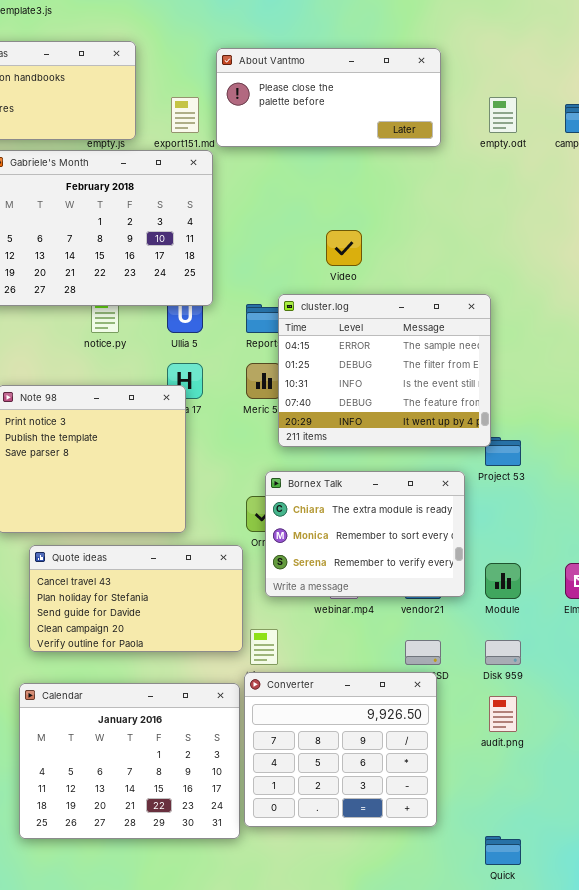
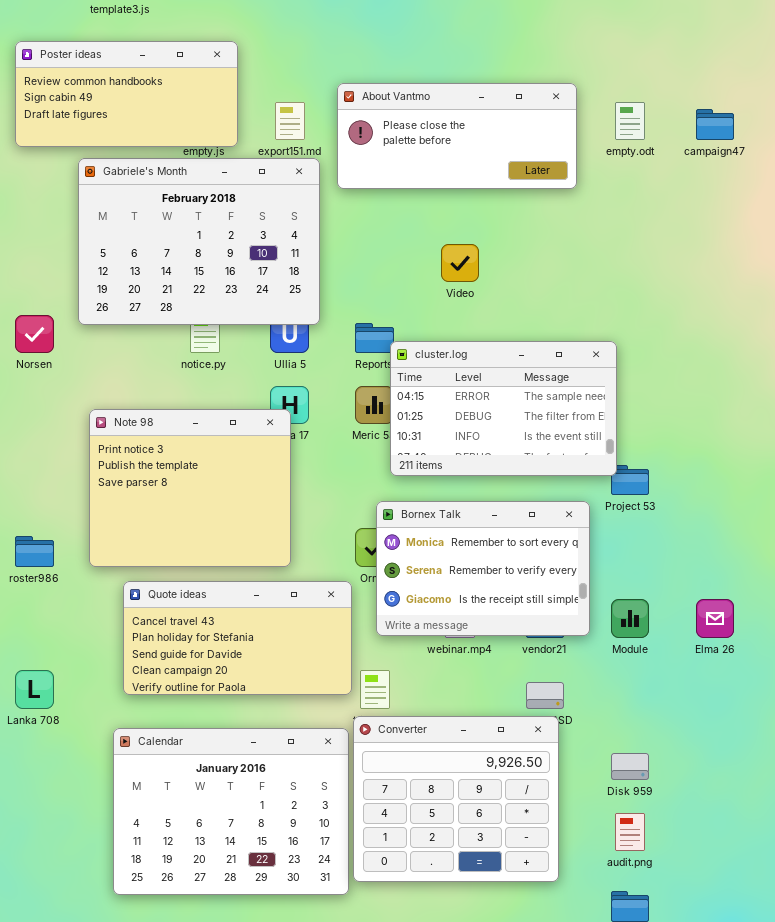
About Vantmo: [216,48,441,147] -> [337,83,577,189], moved
cluster.log: [278,294,491,447] -> [390,341,617,476], resized
Bornex Talk: [265,471,465,597] -> [376,501,590,636], scrolled down 1 row
Disk 959: [485,640,521,665] -> [611,753,649,780], moved
audit.png: [489,696,517,732] -> [615,813,645,851], moved

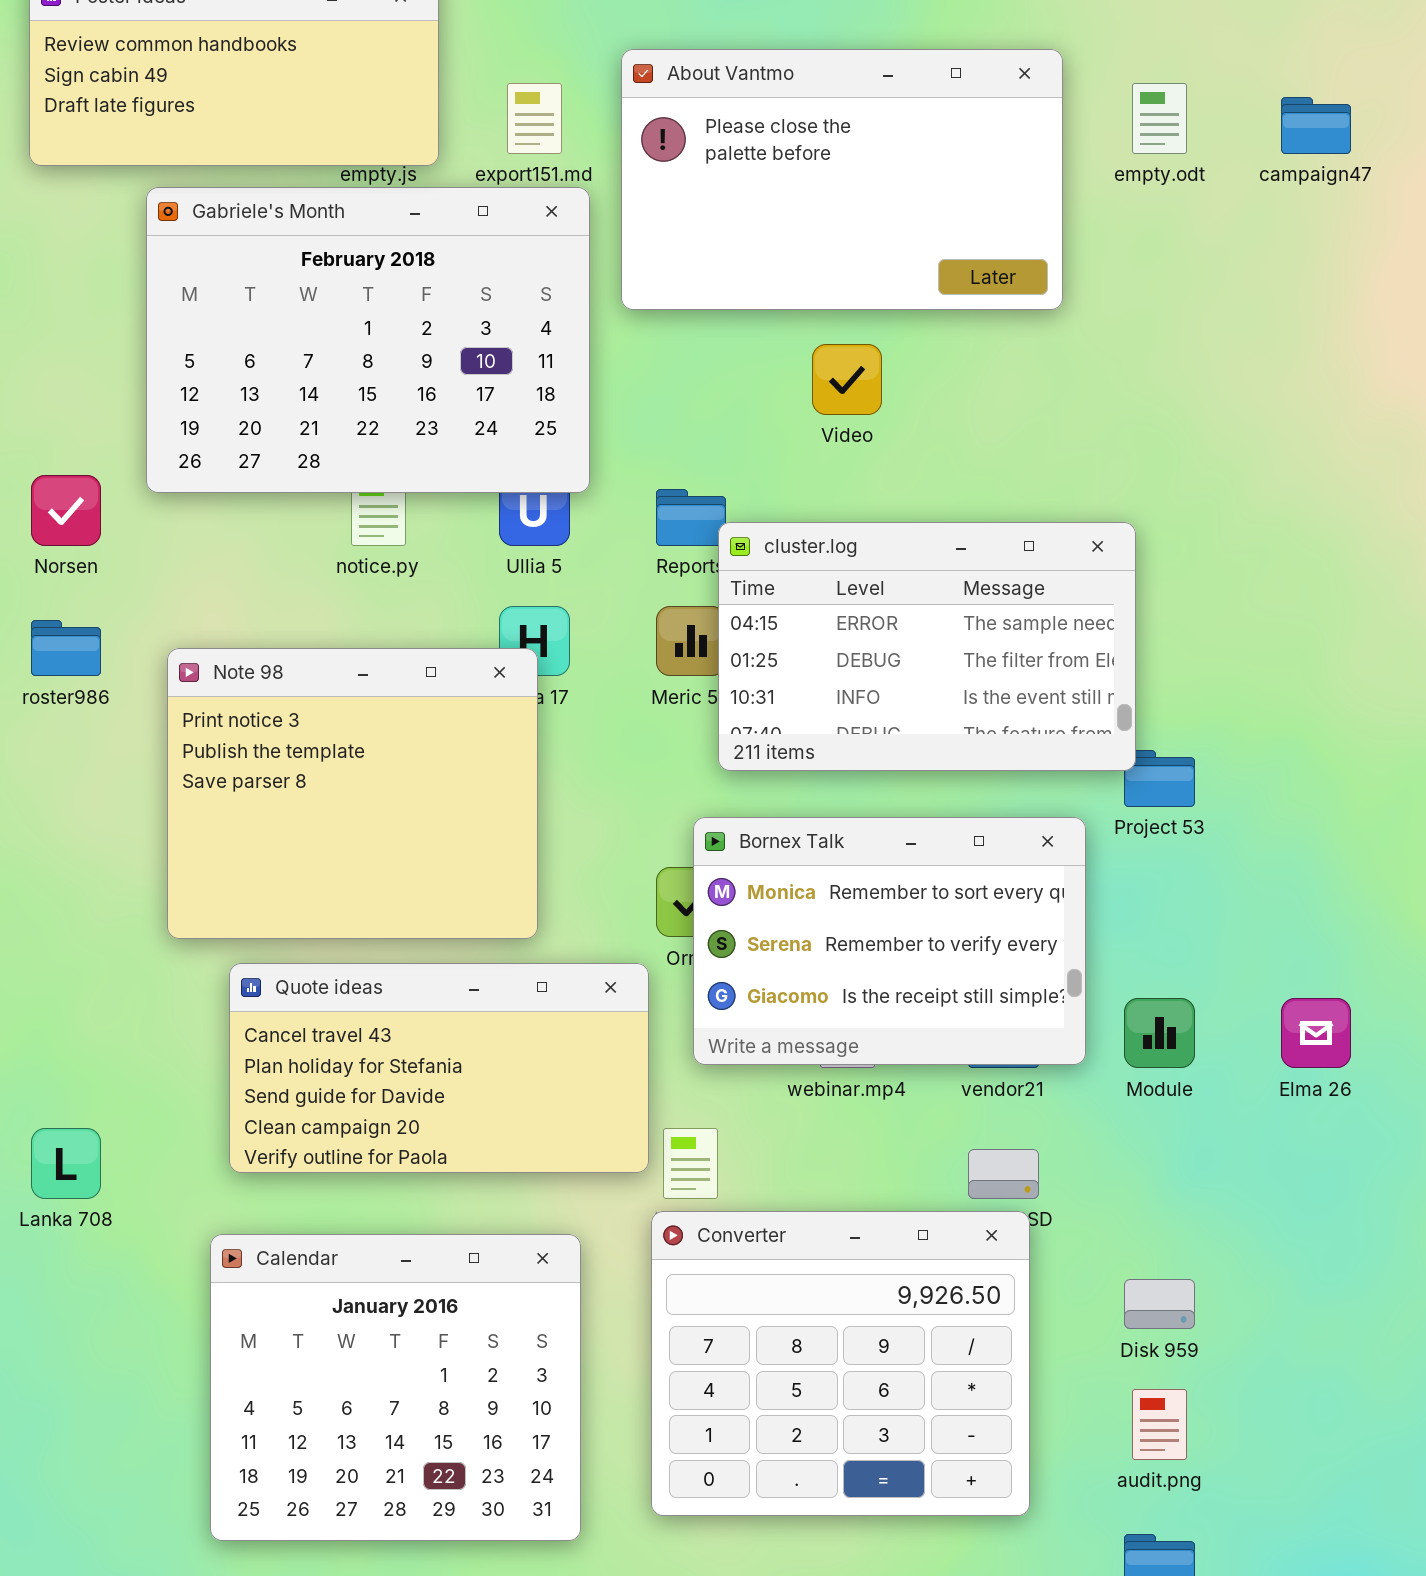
About Vantmo: [337,83,577,189] -> [621,49,1063,310], resized
roster986: [15,536,54,567] -> [31,620,101,676], moved
Calendar: [113,728,349,895] -> [210,1234,581,1541], resized

